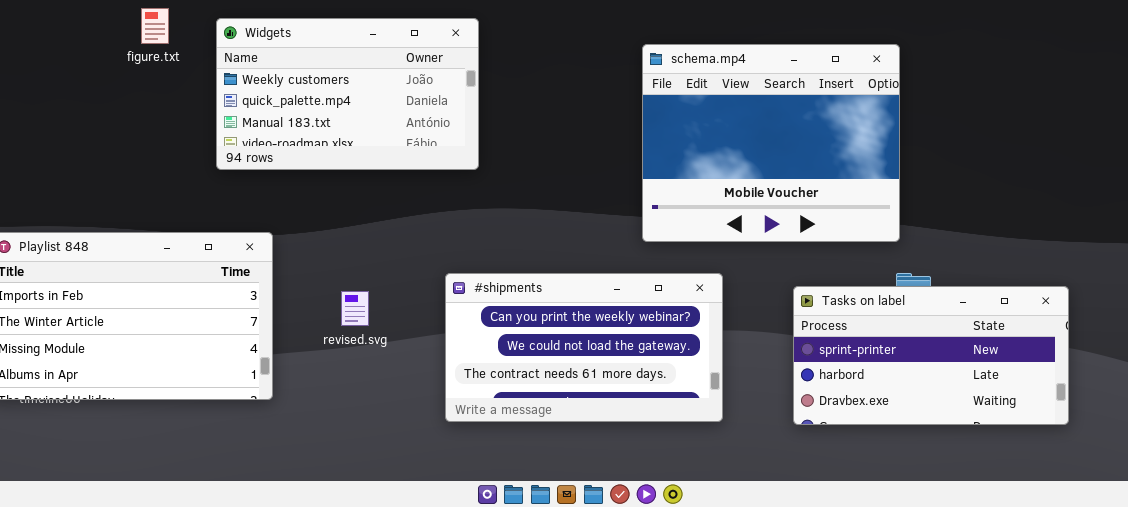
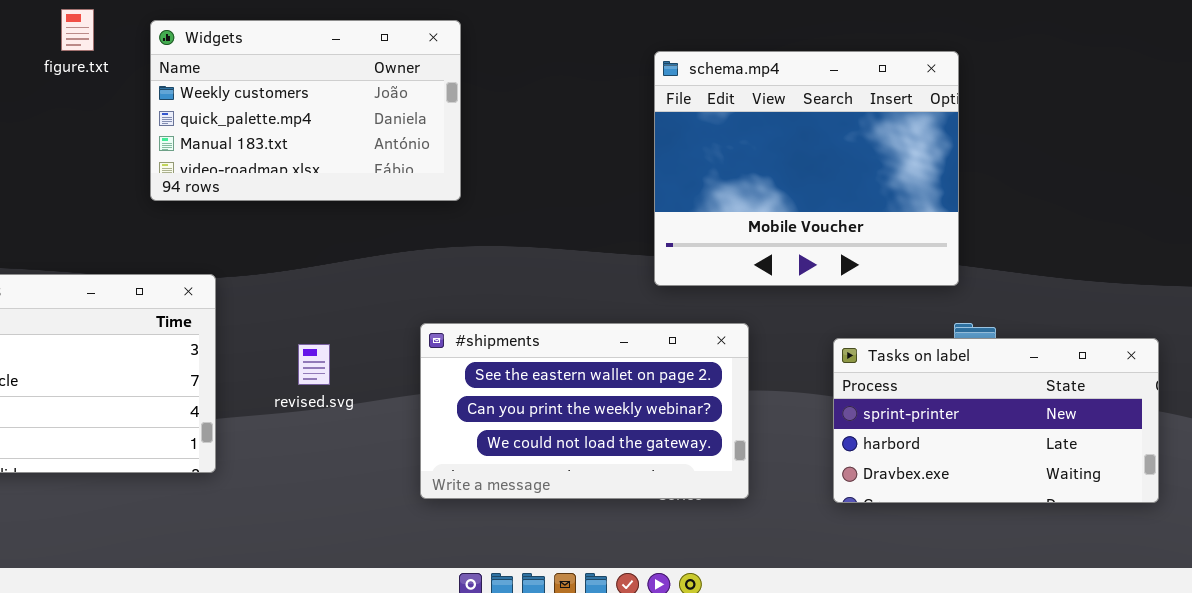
#shipments: [445,273,723,422] -> [420,323,749,499], scrolled up 1 row

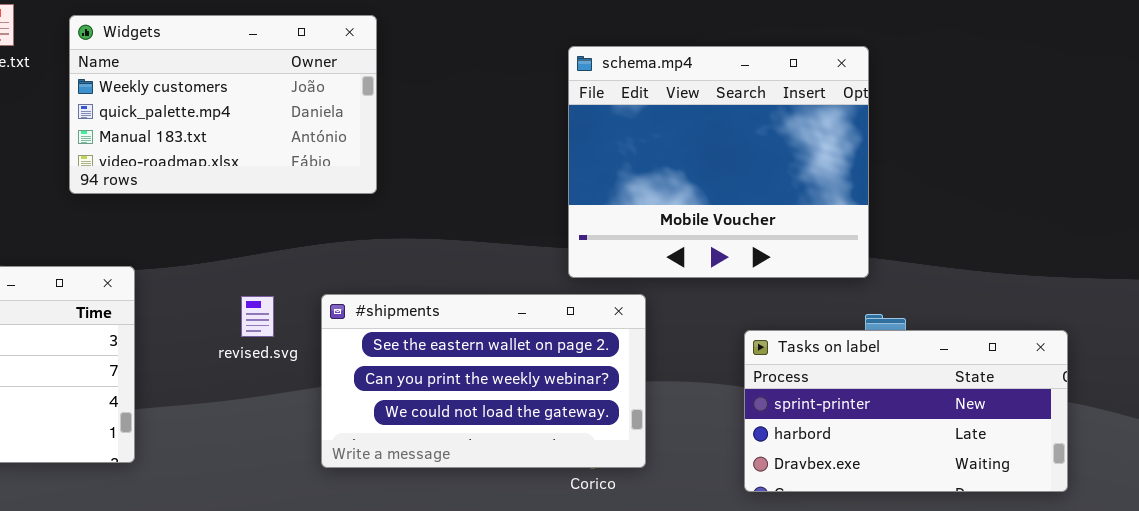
#shipments: [420,323,749,499] -> [321,294,646,468], moved
revised.svg: [298,344,330,385] -> [241,296,274,337], moved

